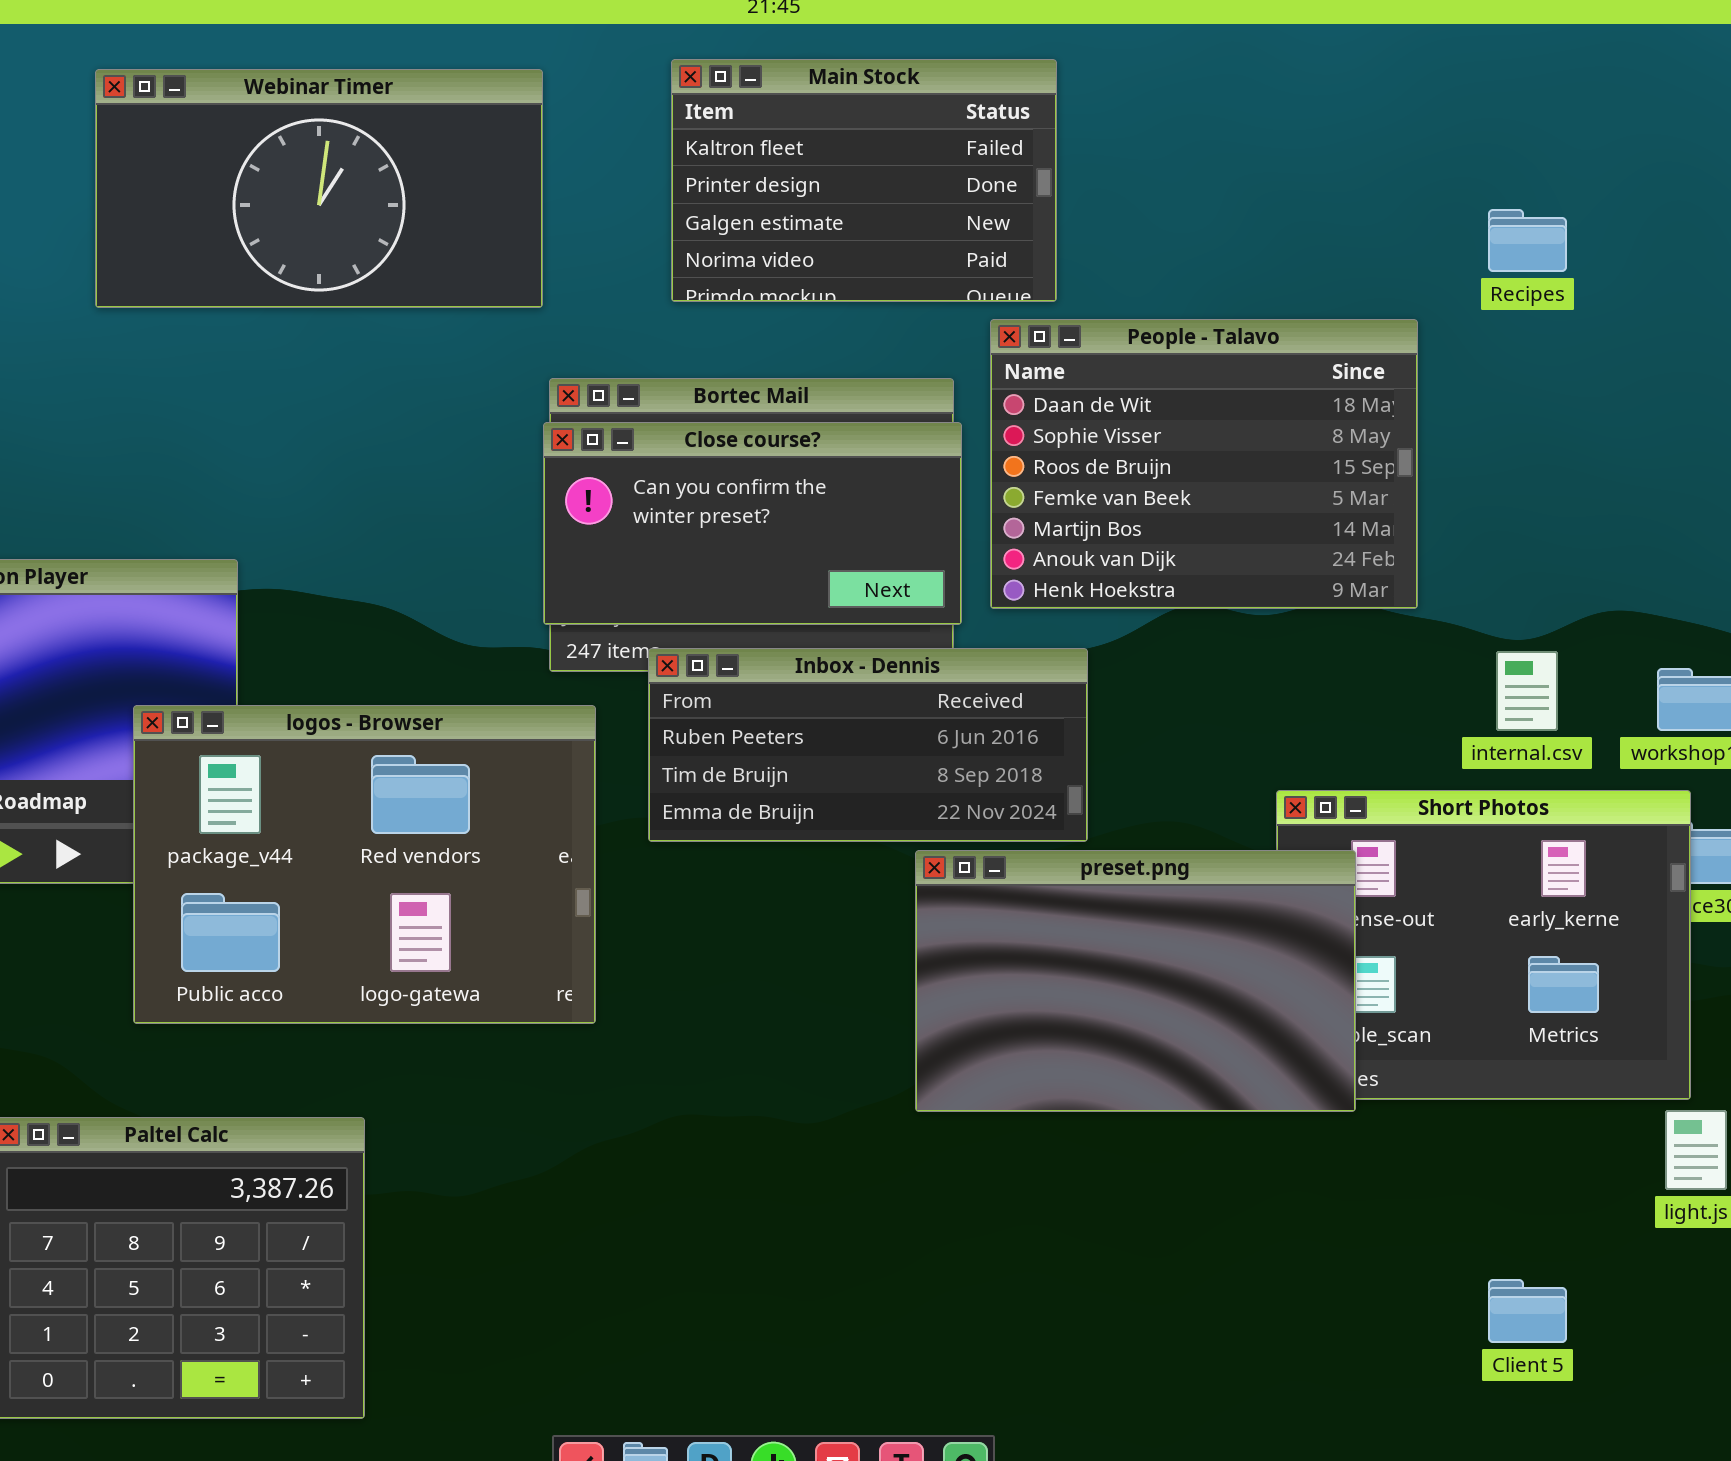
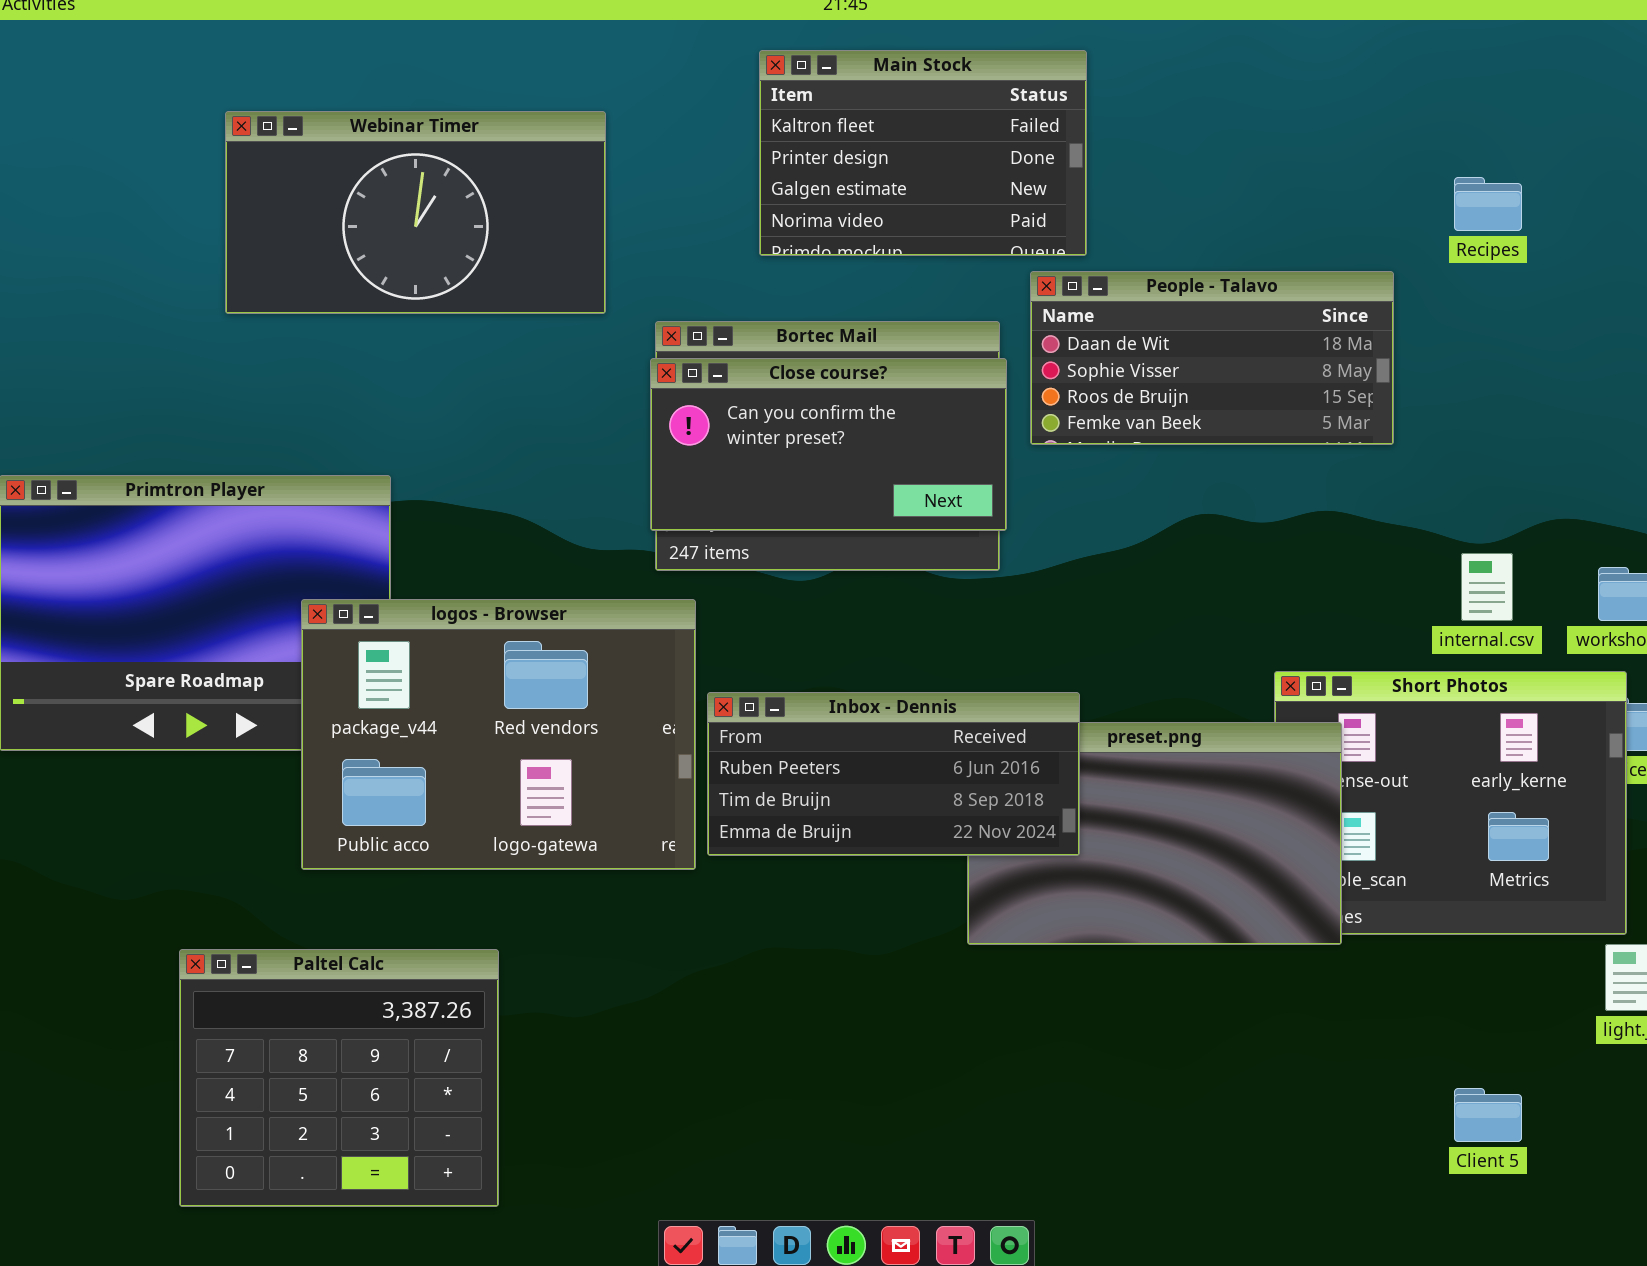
Webinar Timer: [95,69,543,308] -> [225,111,606,314], moved
People - Talavo: [990,319,1418,609] -> [1030,271,1394,445], resized
Inbox - Dennis: [648,648,1088,842] -> [707,692,1080,856], moved

